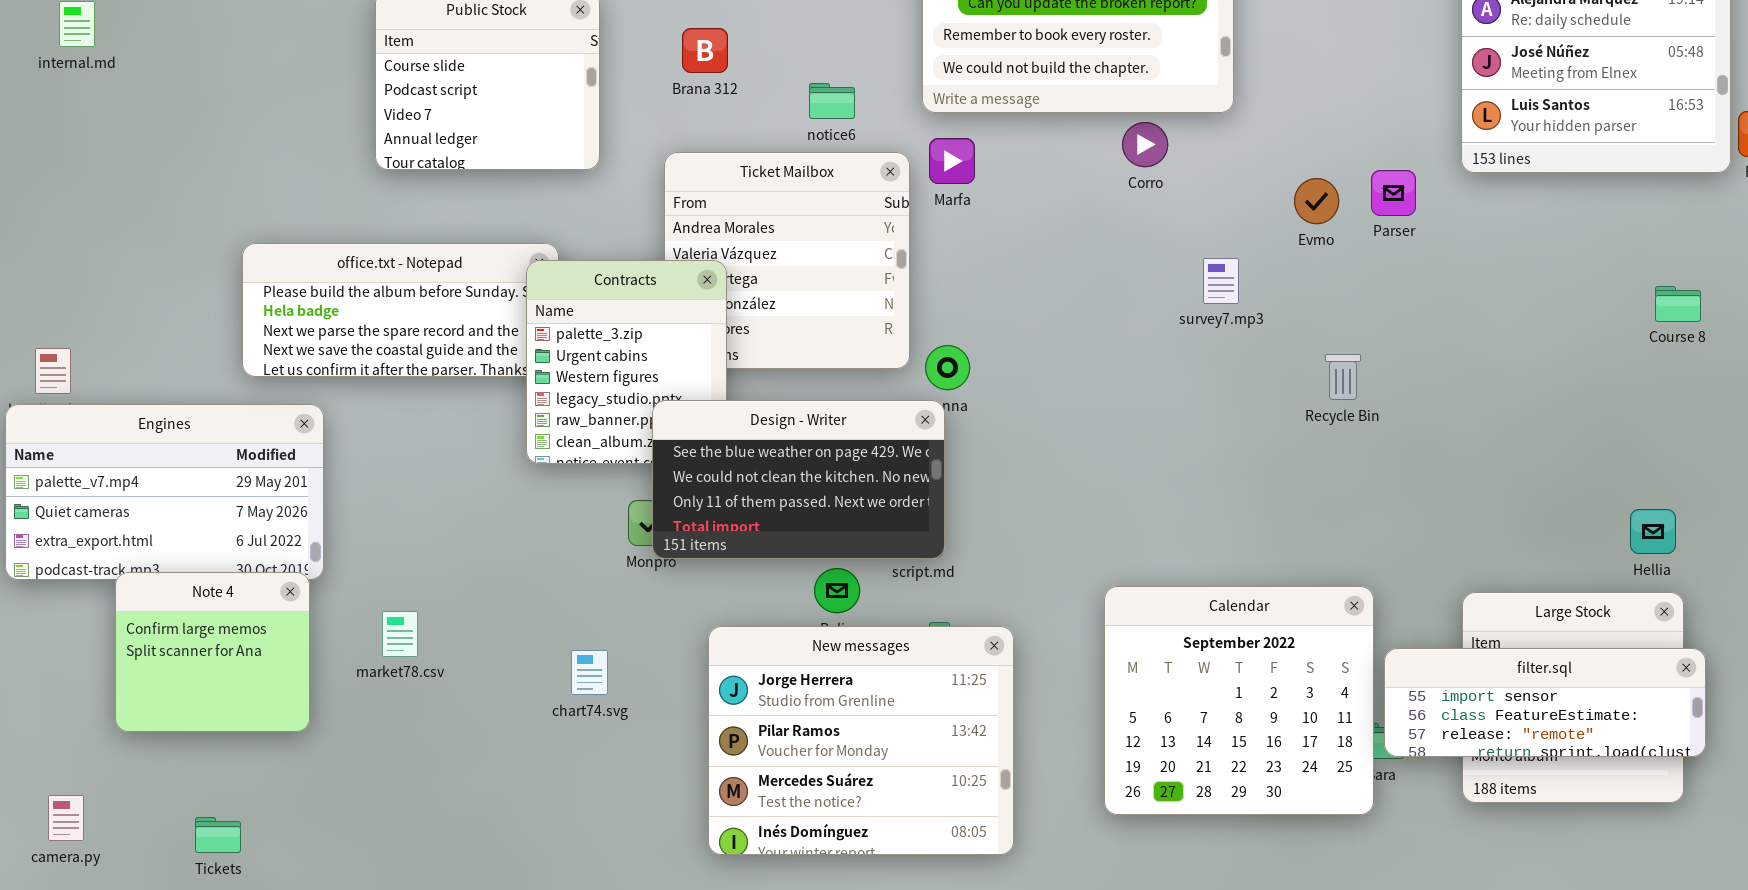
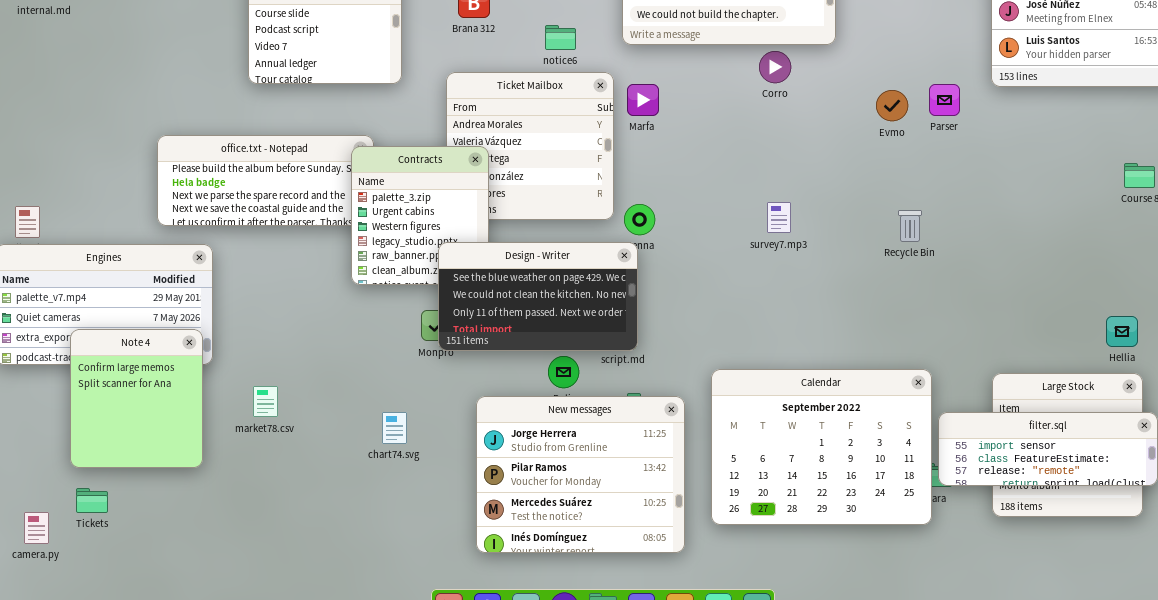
Marfa: [929,138,975,184] -> [627,84,659,116], moved
survey7.mp3: [1203,258,1239,304] -> [767,202,791,233], moved
Note 4: [115,572,310,732] -> [70,329,203,468], resized
Calendar: [1104,586,1374,815] -> [711,369,932,525], resized
Tickets: [195,817,241,853] -> [76,488,108,513], moved

